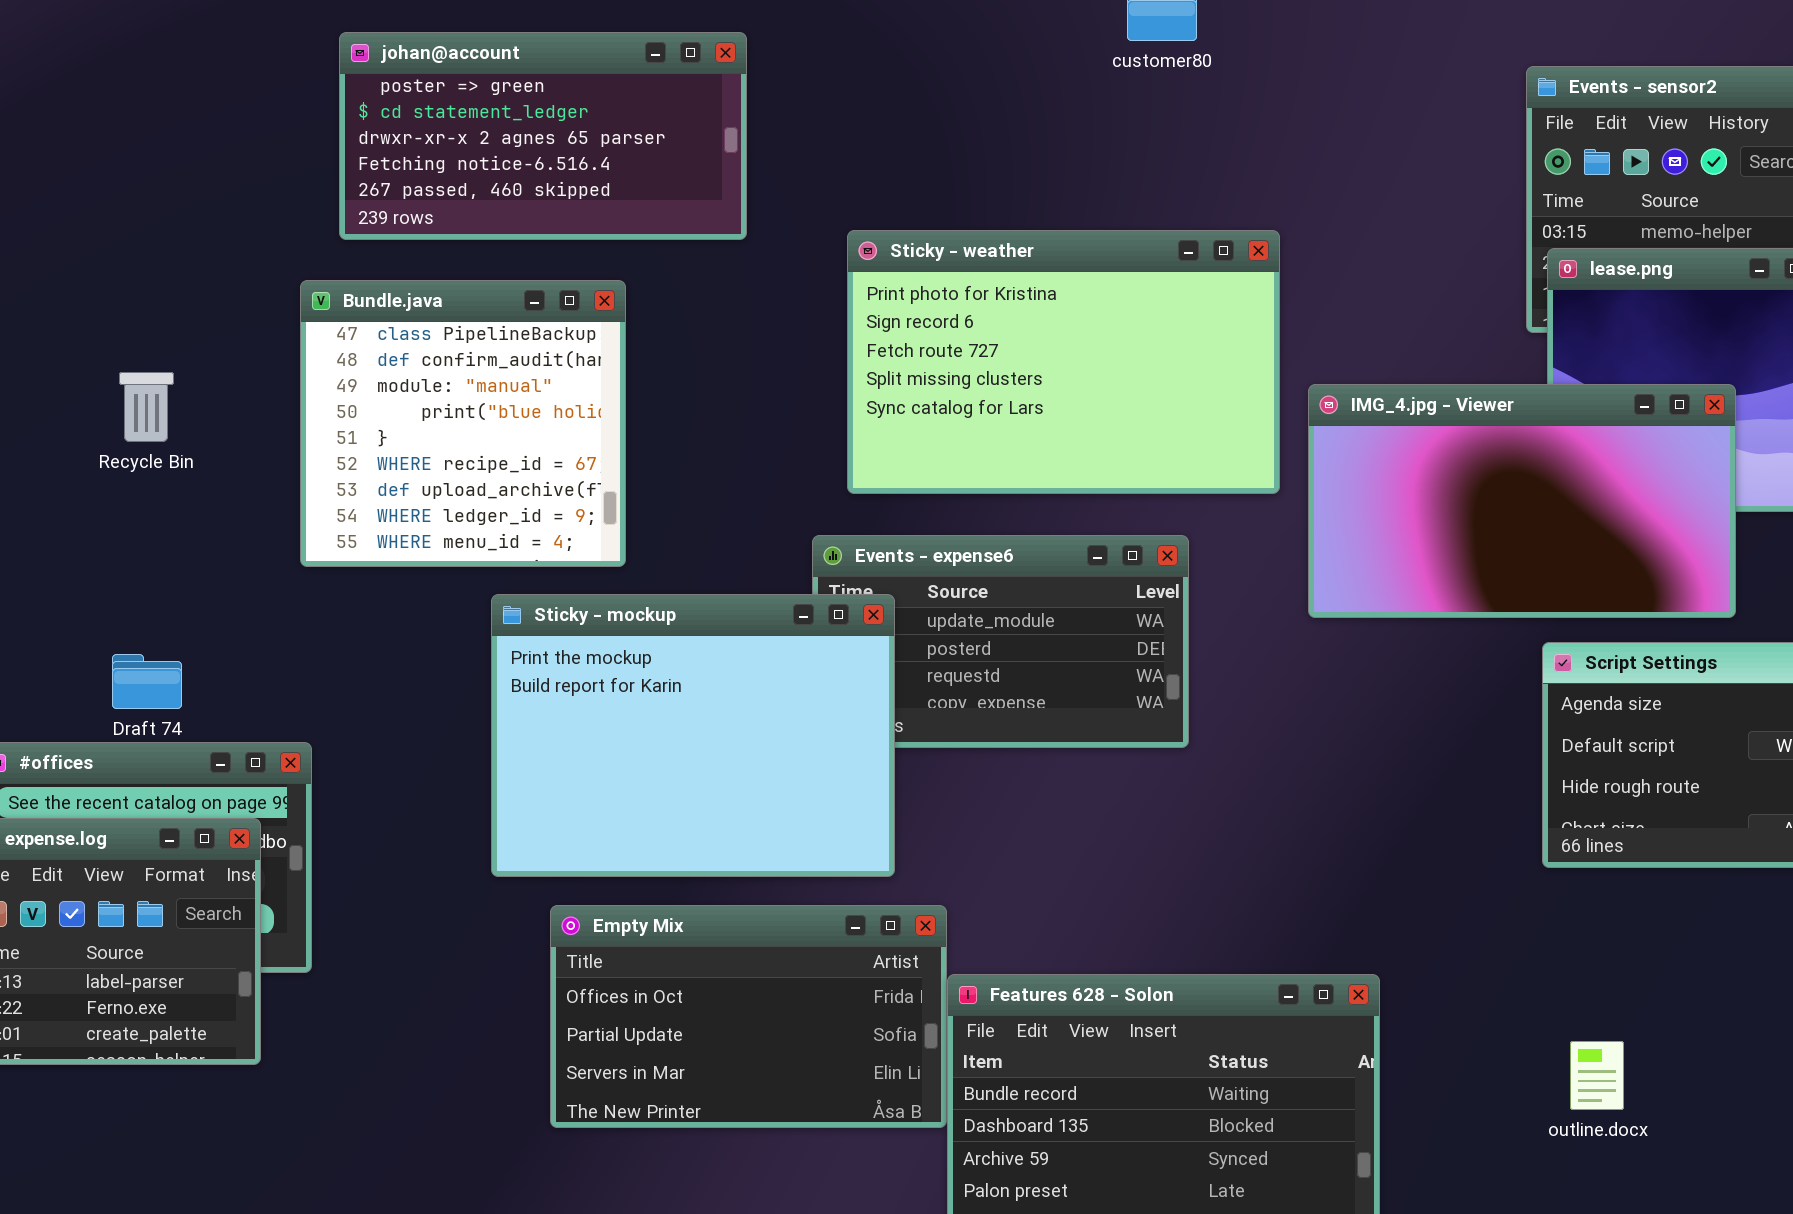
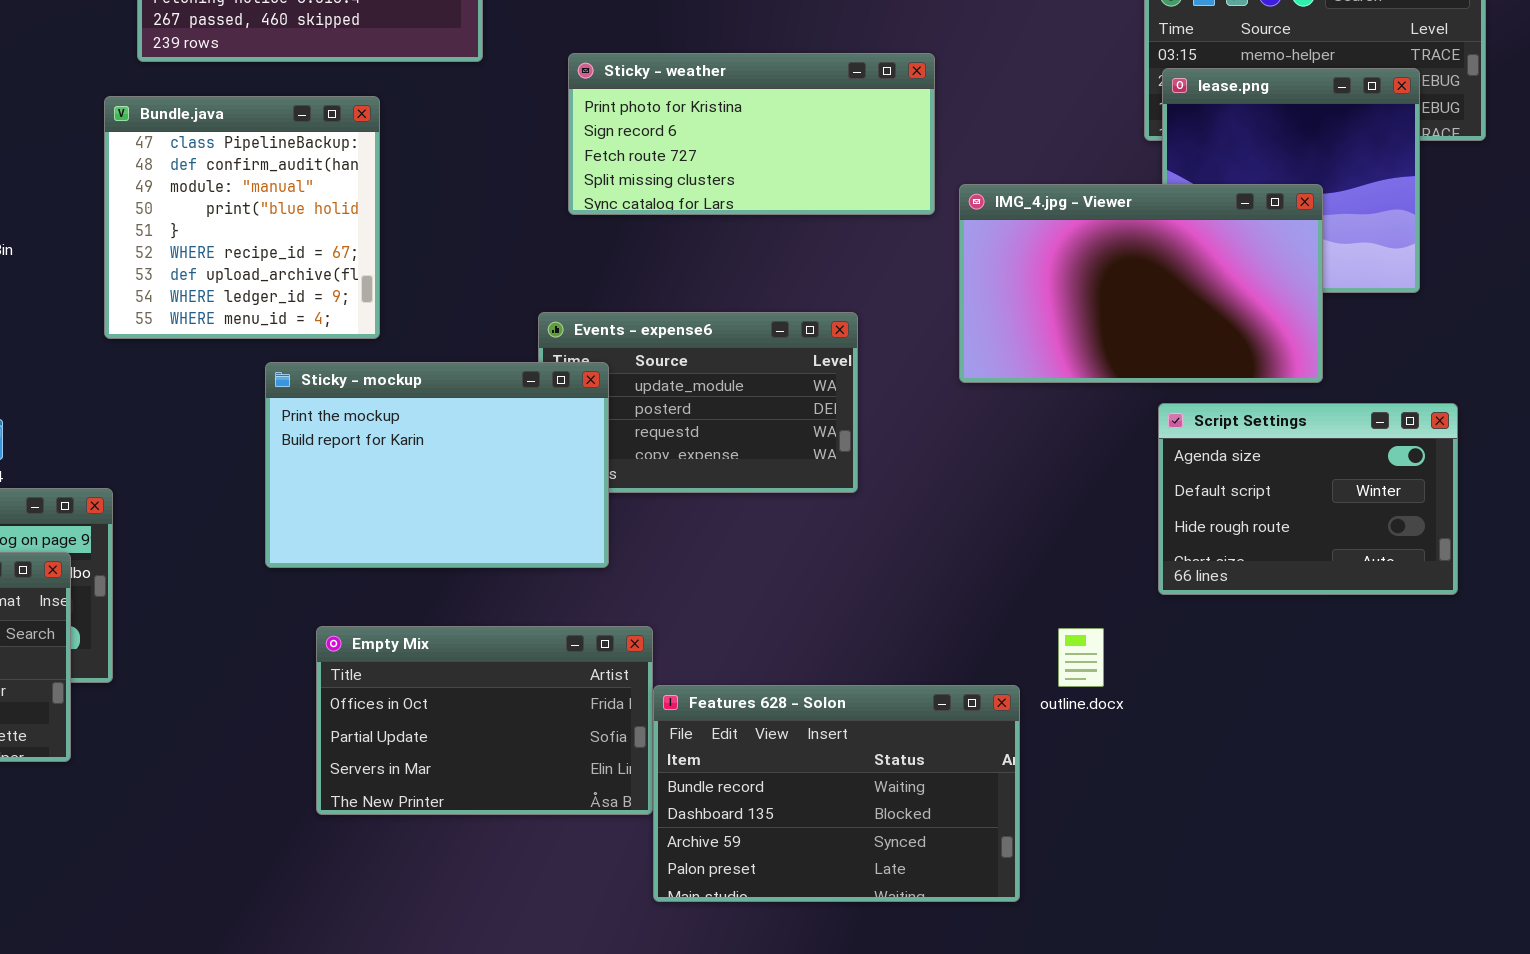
Sticky - weather: [847,230,1280,494] -> [568,53,935,215], resized
Sticky - mockup: [491,594,895,877] -> [265,362,609,568], resized
outline.docx: [1570,1041,1624,1110] -> [1058,628,1104,687], moved

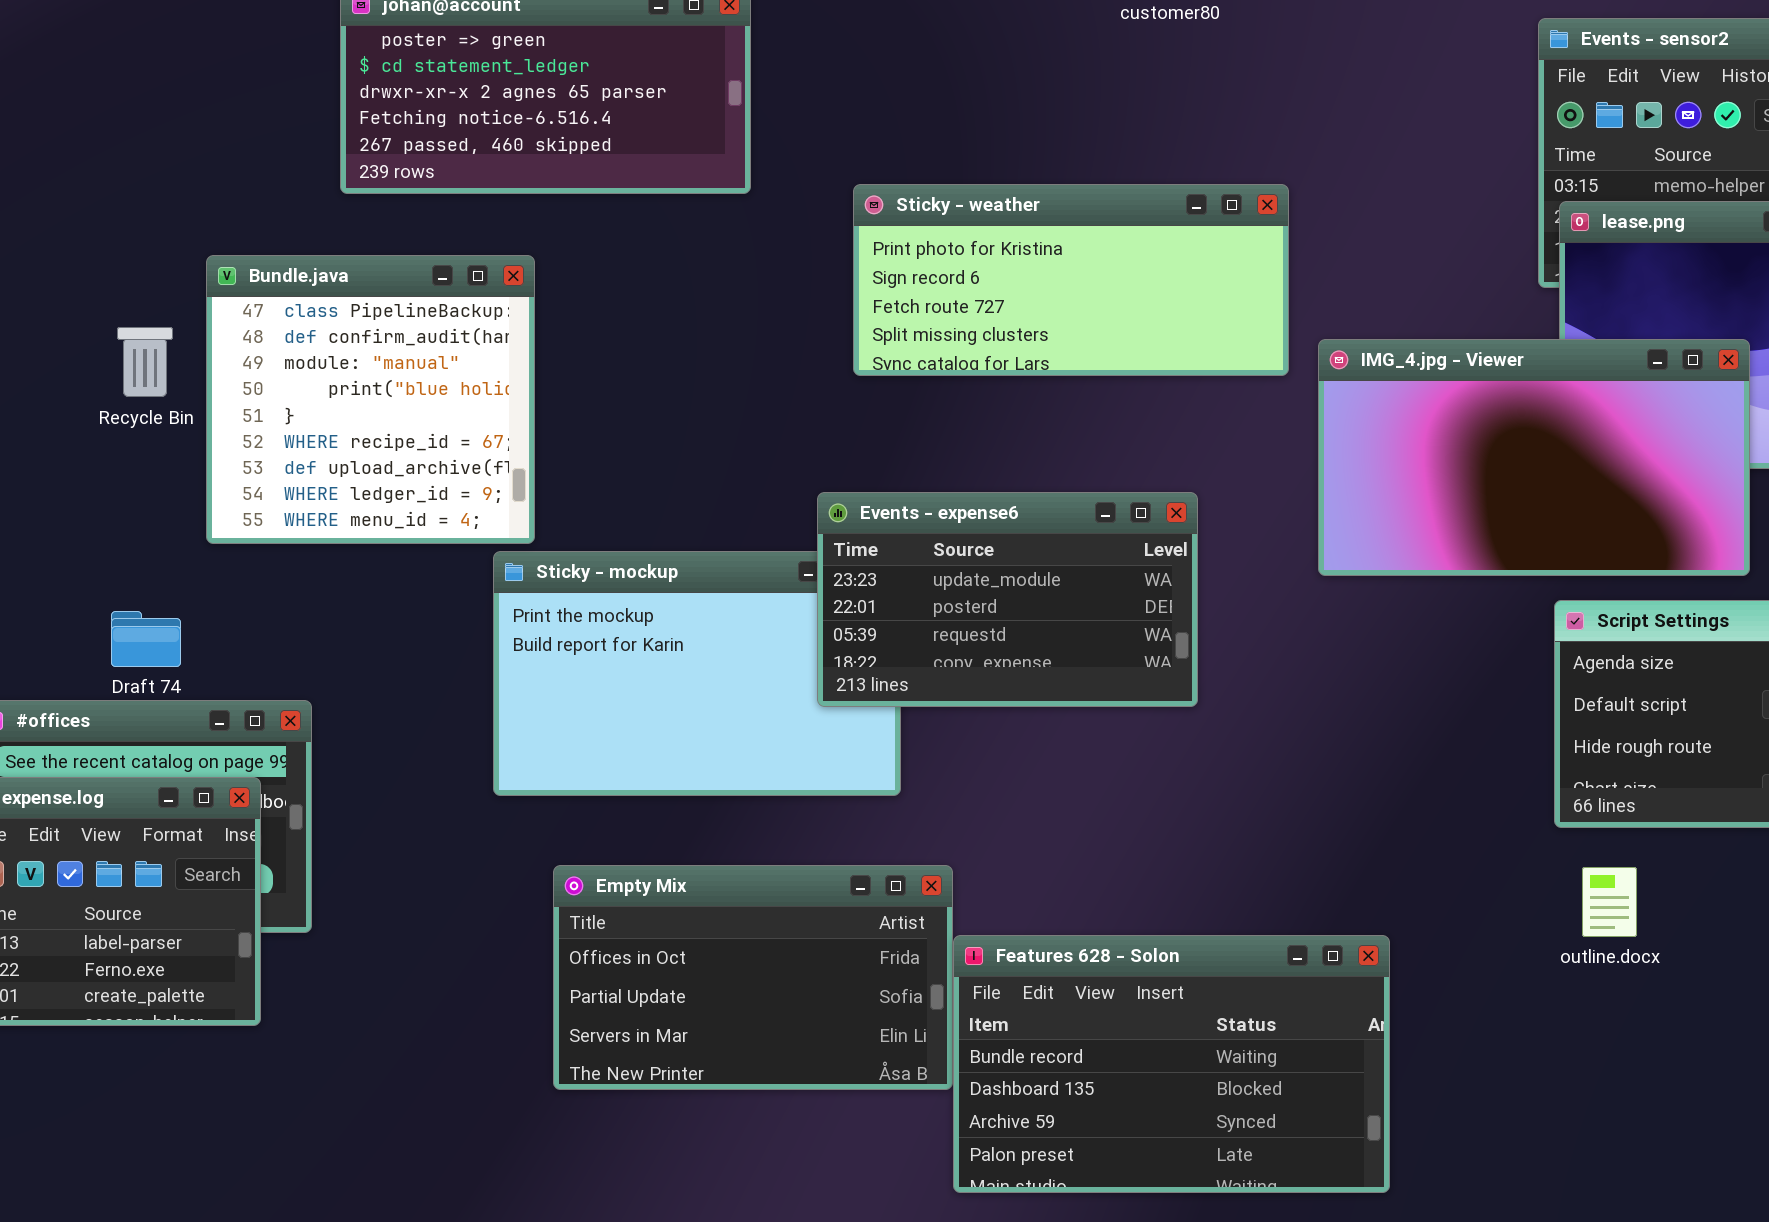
Bundle.java: [104,96,380,339] -> [206,255,535,544], moved
Events - expense6: [538,312,858,493] -> [817,492,1198,707], raised
outline.docx: [1058,628,1104,687] -> [1582,867,1637,937], moved

